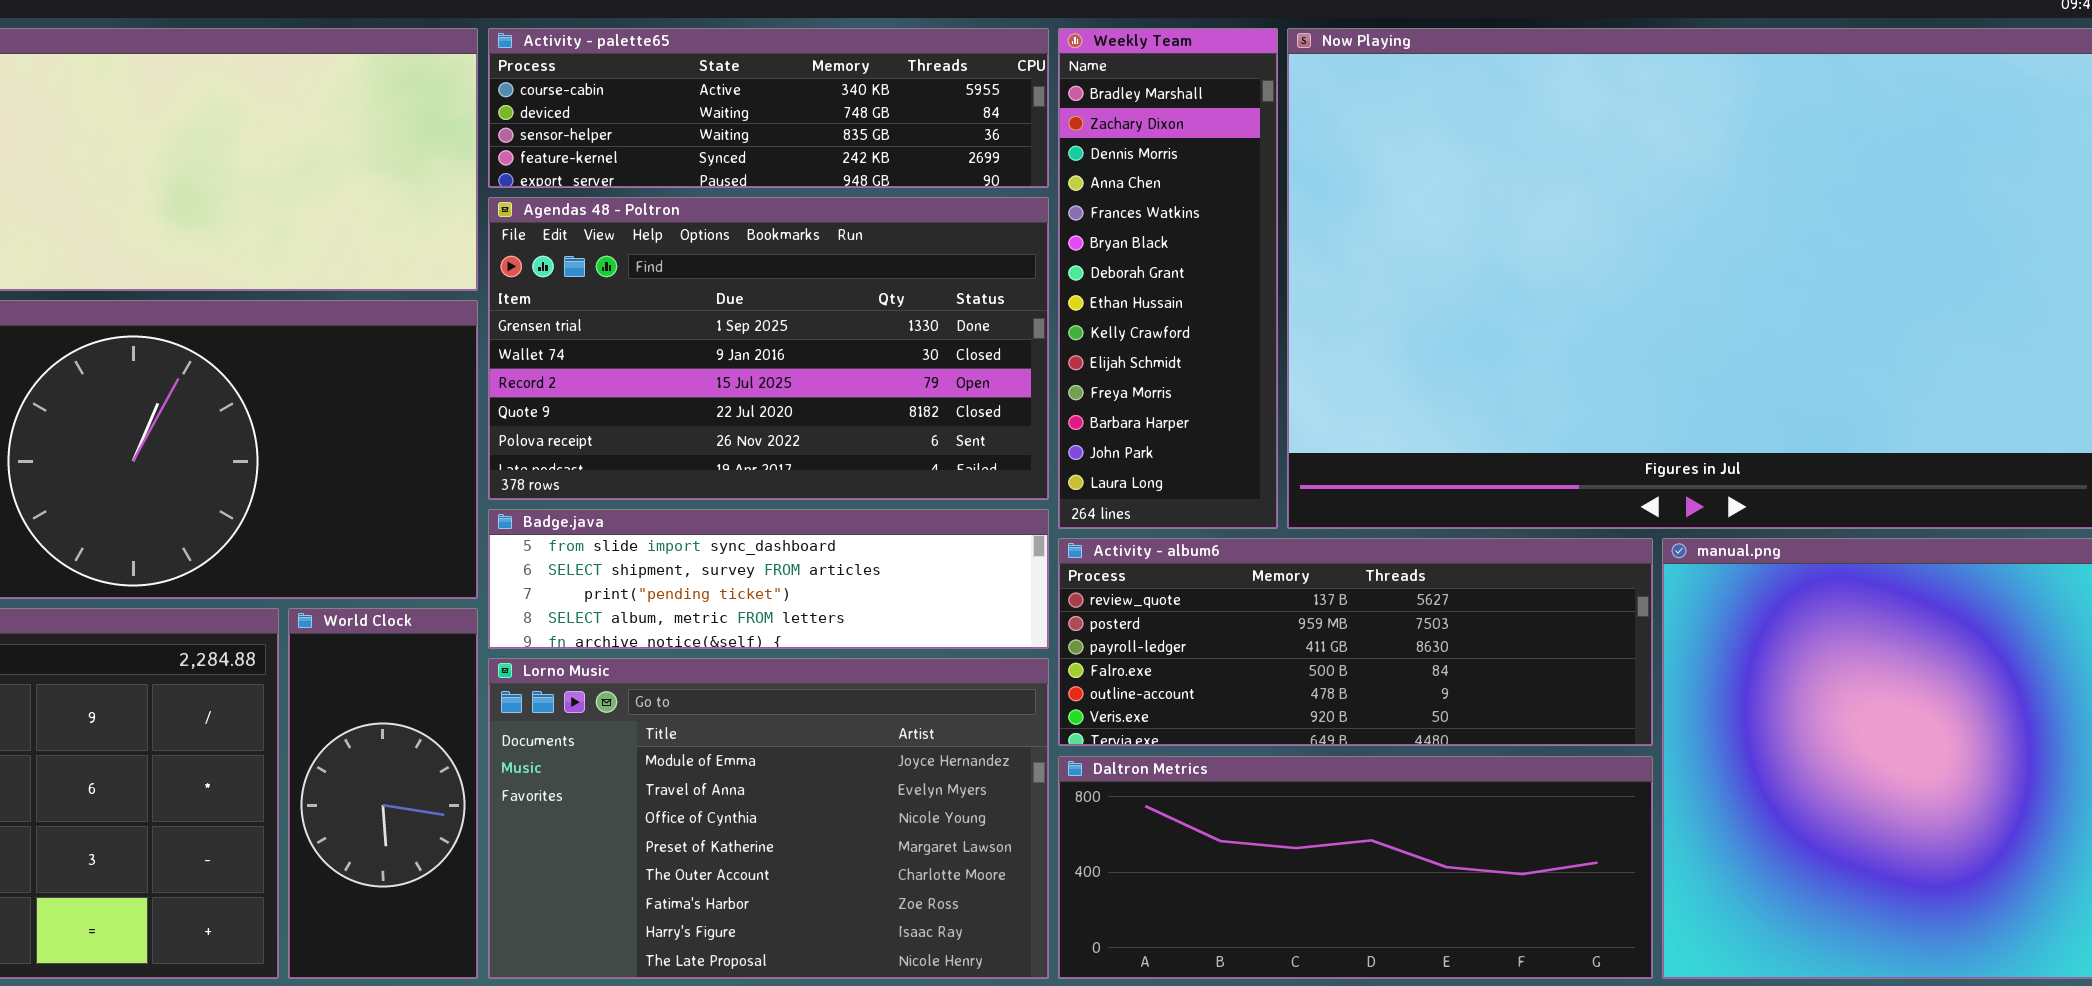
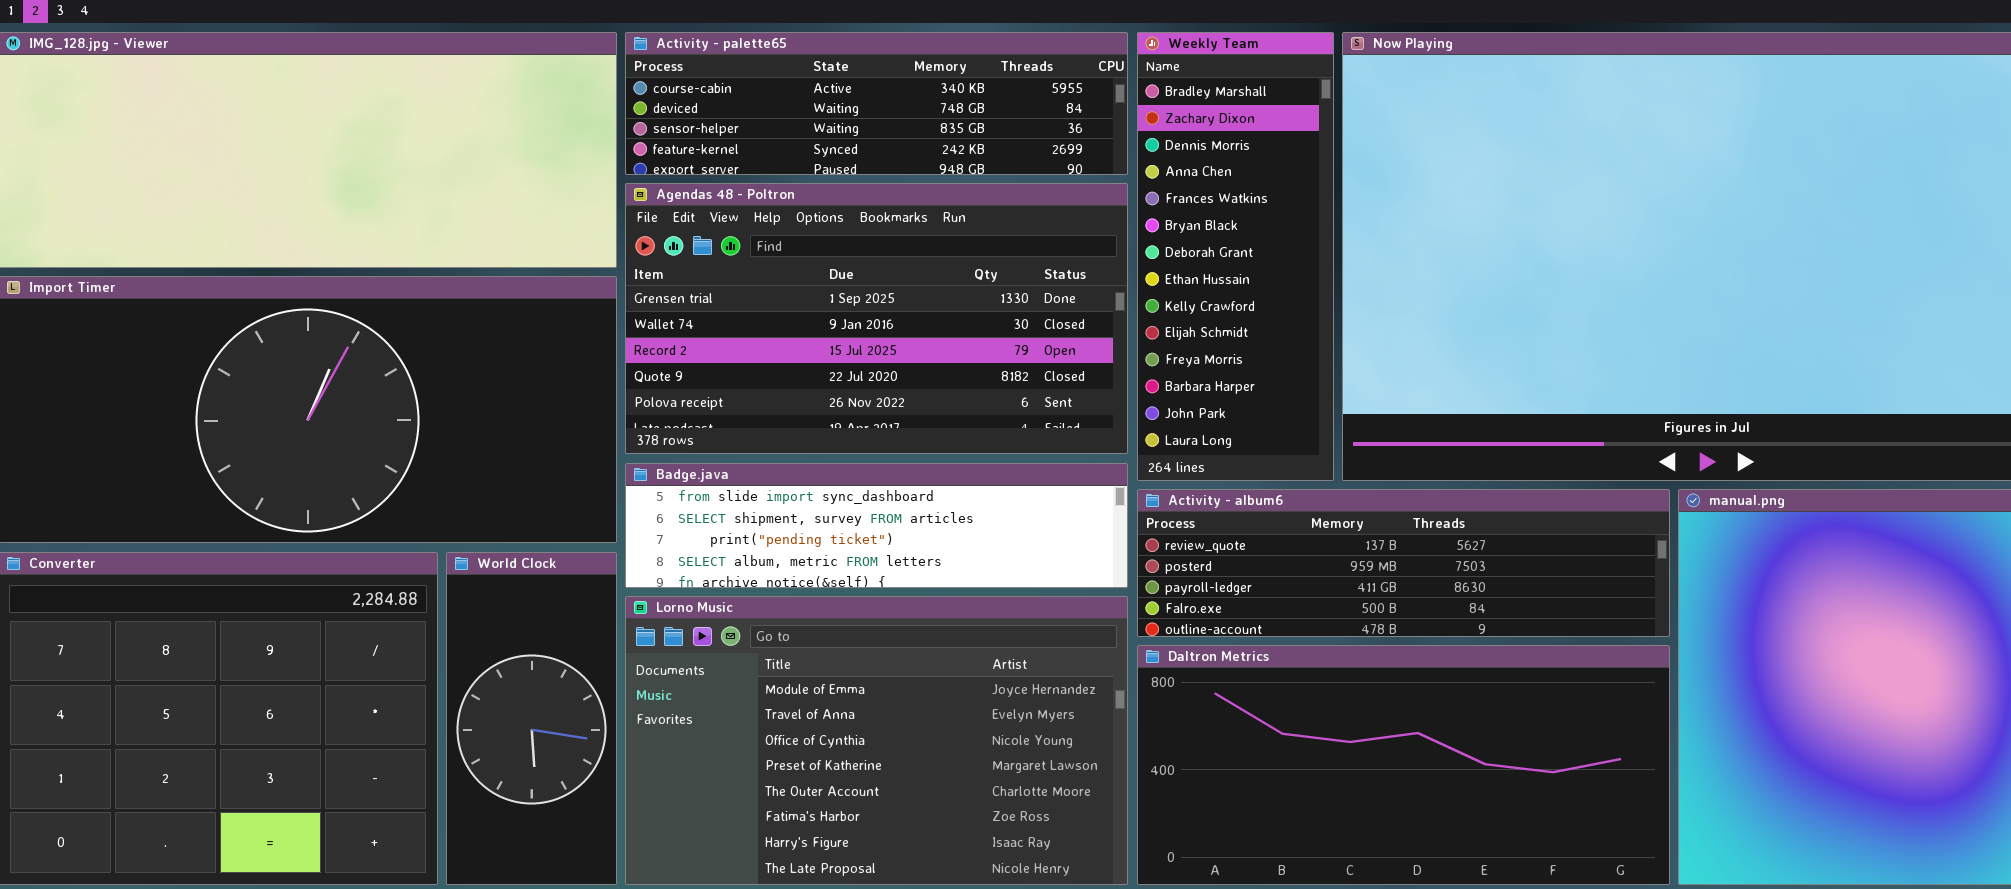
Activity - album6: [1058,538,1653,746] -> [1137,489,1670,637], resized
Daltron Metrics: [1058,756,1653,979] -> [1137,645,1670,885], resized

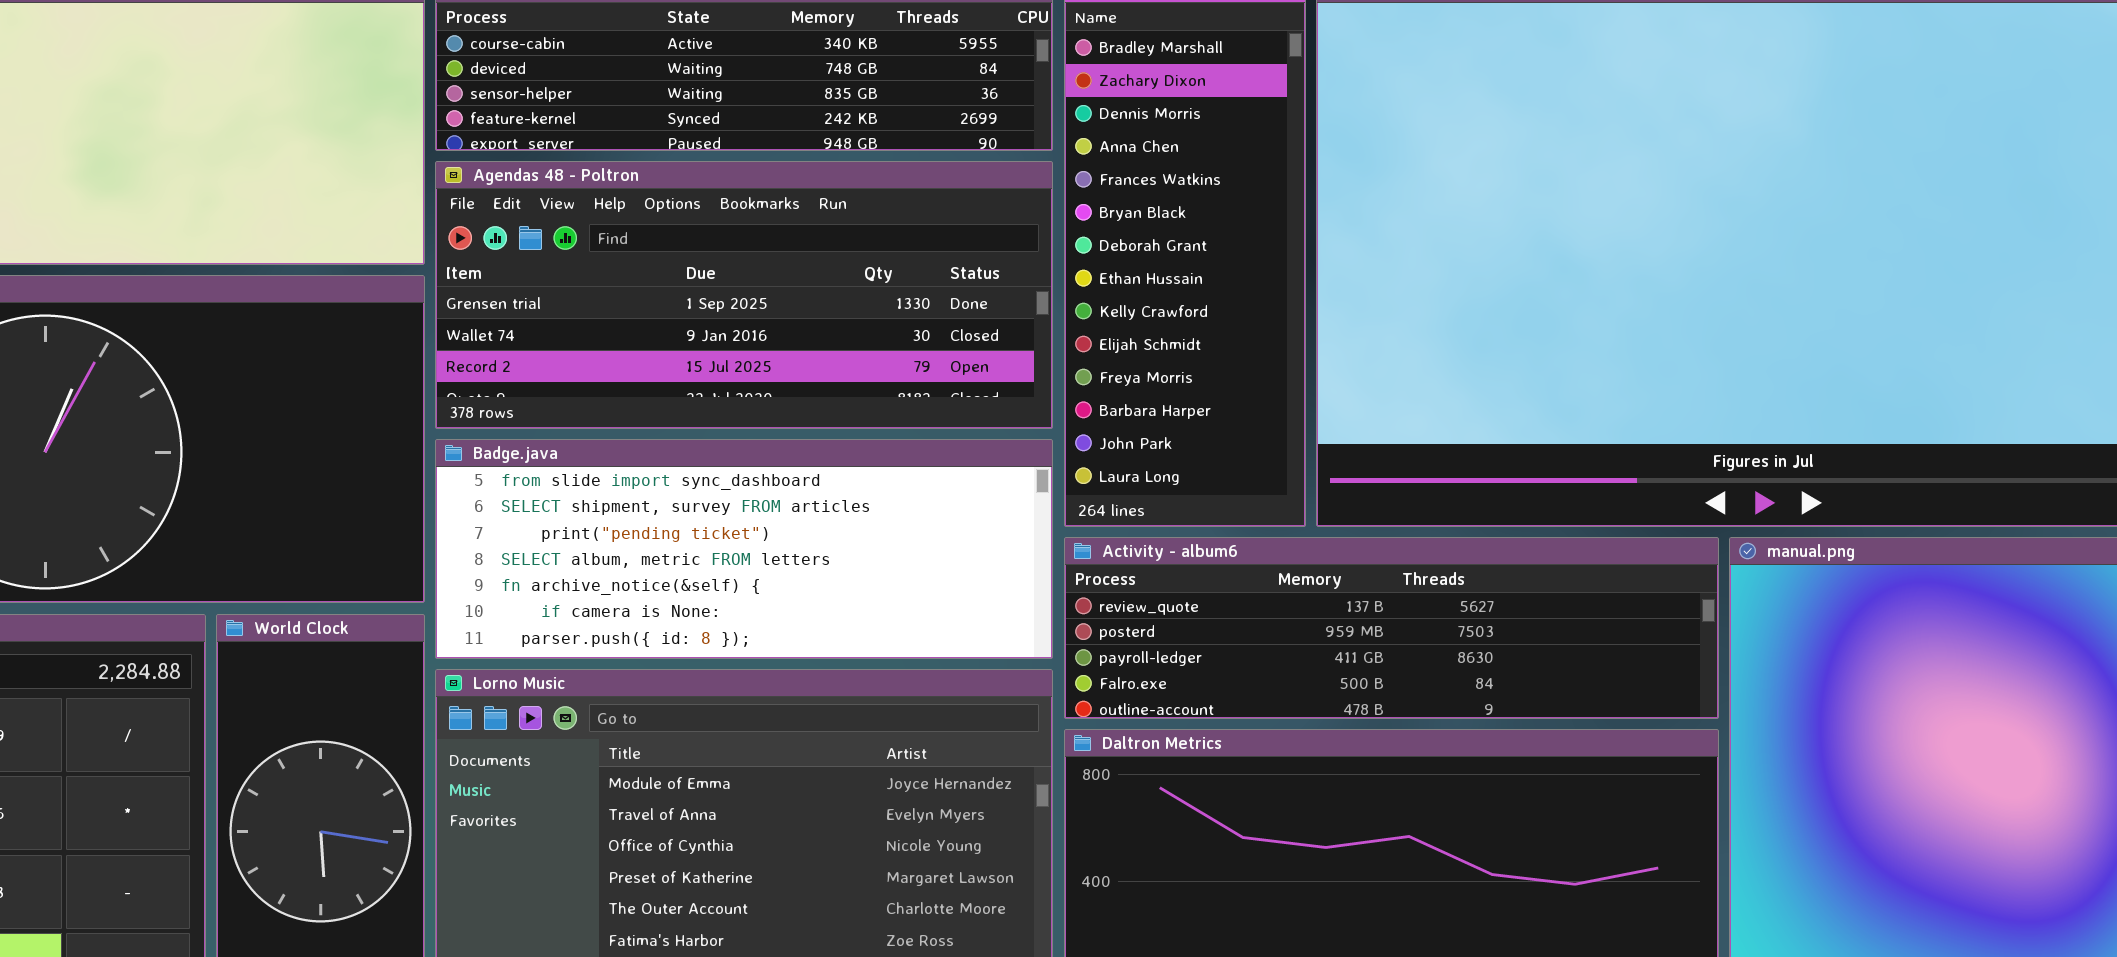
Agendas 48 - Poltron: [625,183,1128,454] -> [435,161,1053,429], resized
Badge.java: [625,463,1128,588] -> [435,439,1053,659], resized

